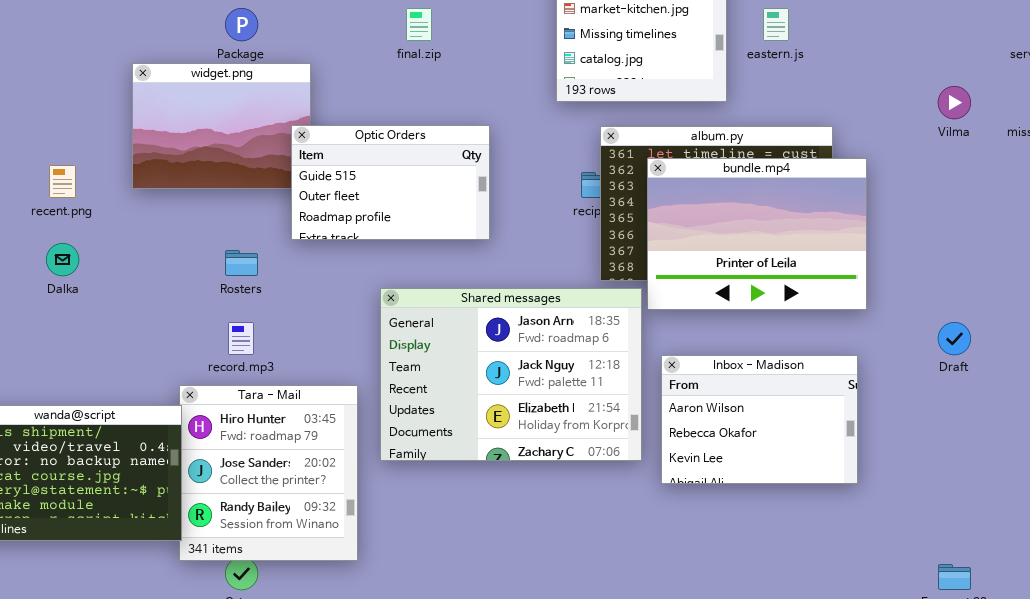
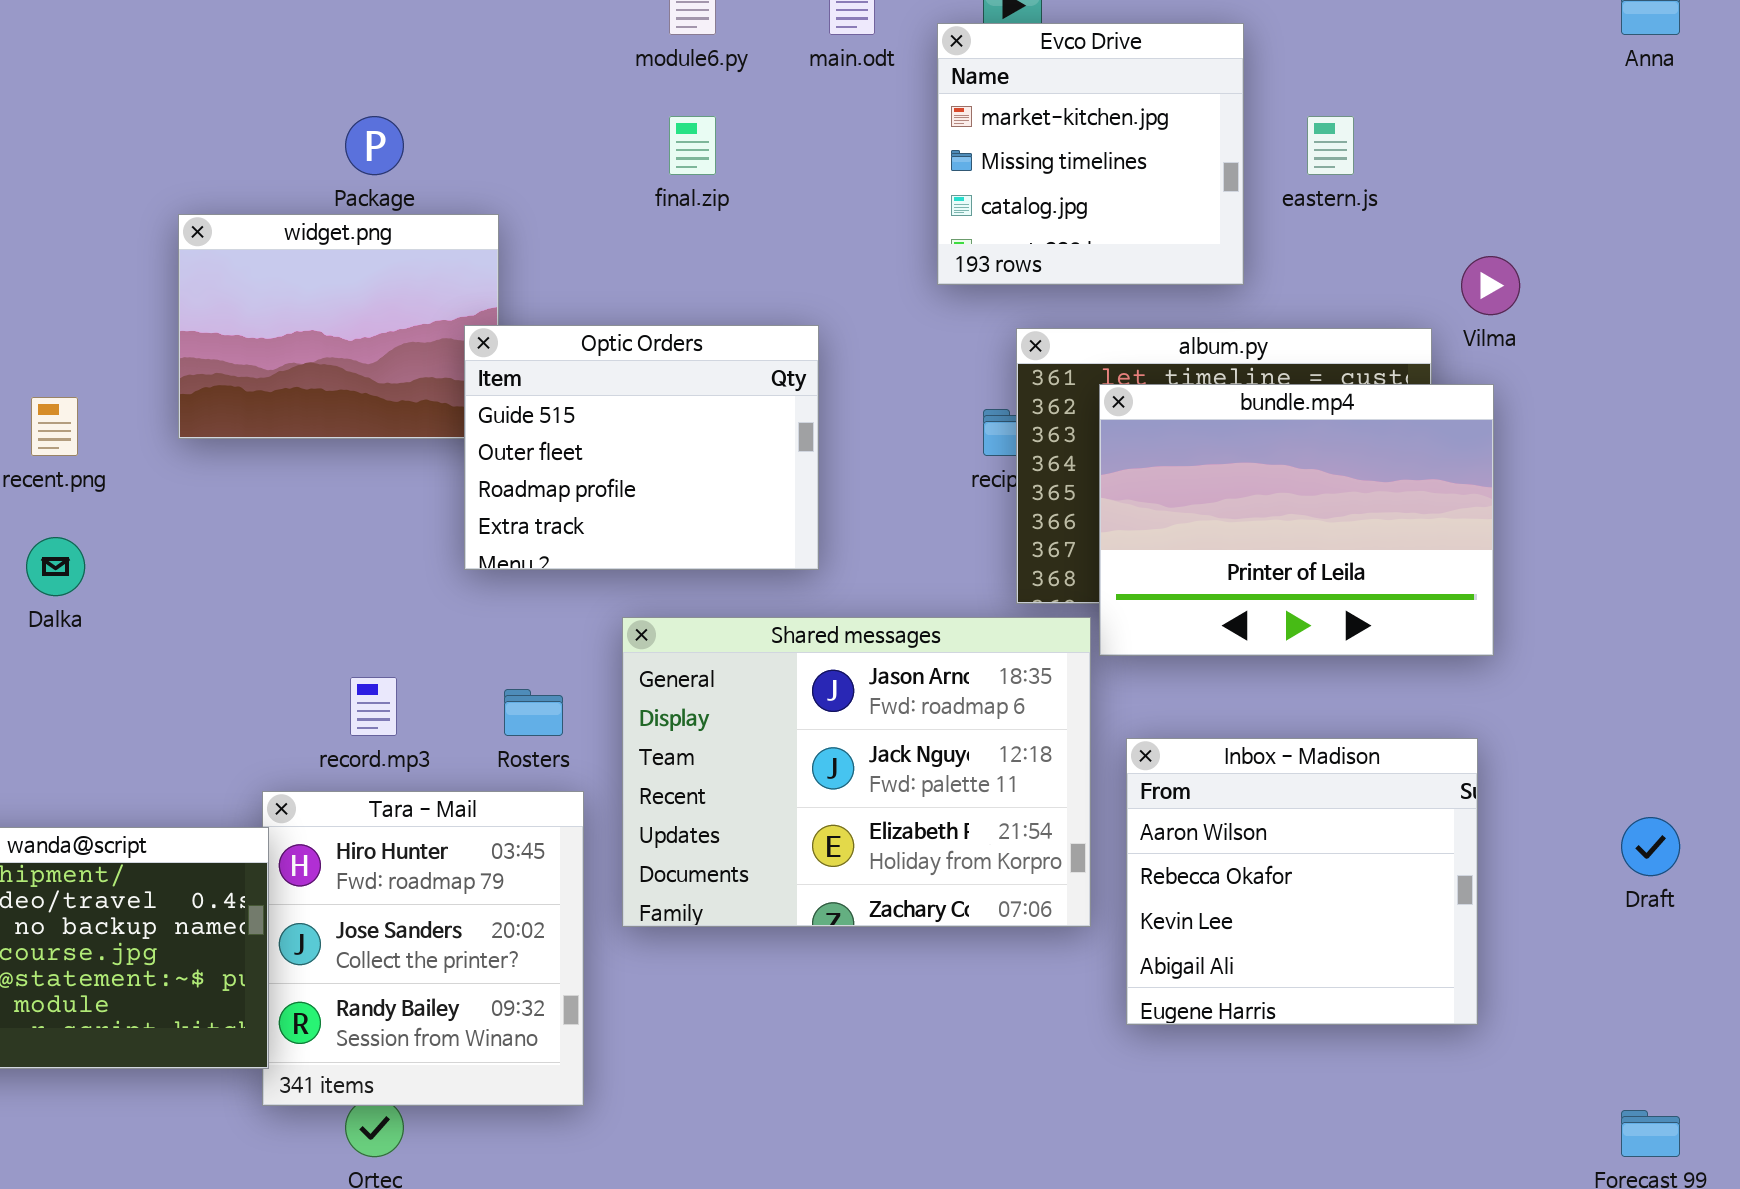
Vilma: [938,86,971,119] -> [1461,256,1520,315], moved
Optic Orders: [291,125,490,240] -> [464,325,819,570], resized
Rosters: [225,250,258,276] -> [504,689,563,736], moved
Draft: [938,322,971,355] -> [1621,817,1680,876], moved
Inbox - Madison: [661,355,858,484] -> [1126,738,1478,1025], resized

